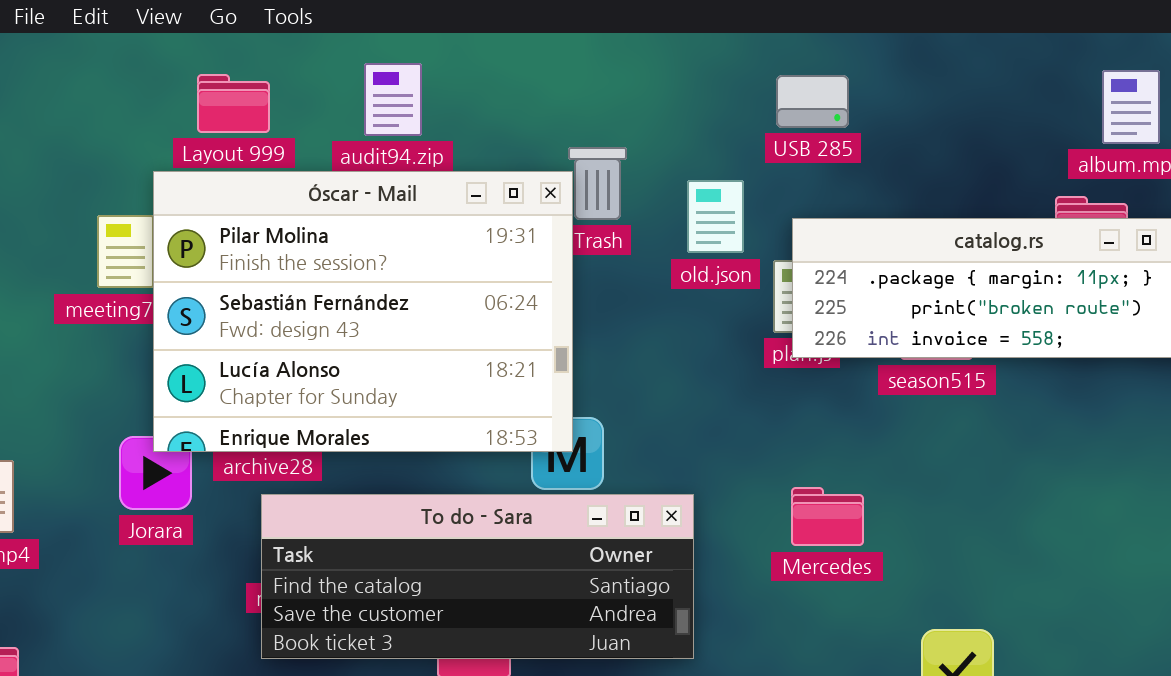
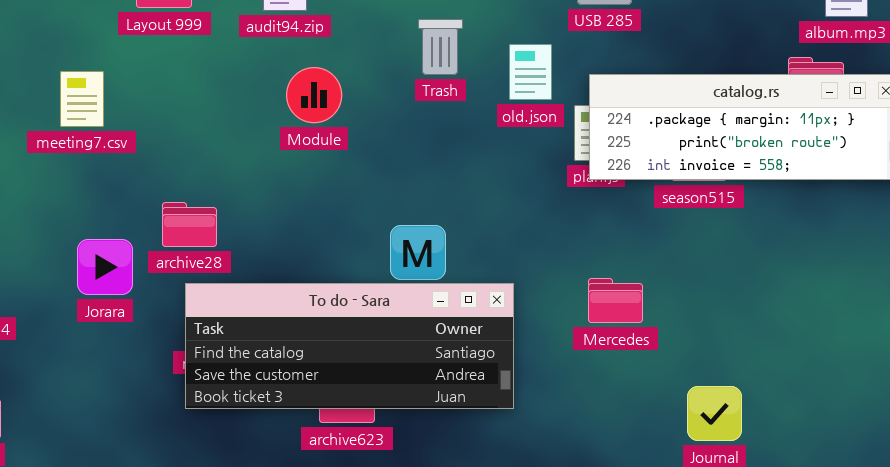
Óscar - Mail: [153,171,573,452] -> none, closed

